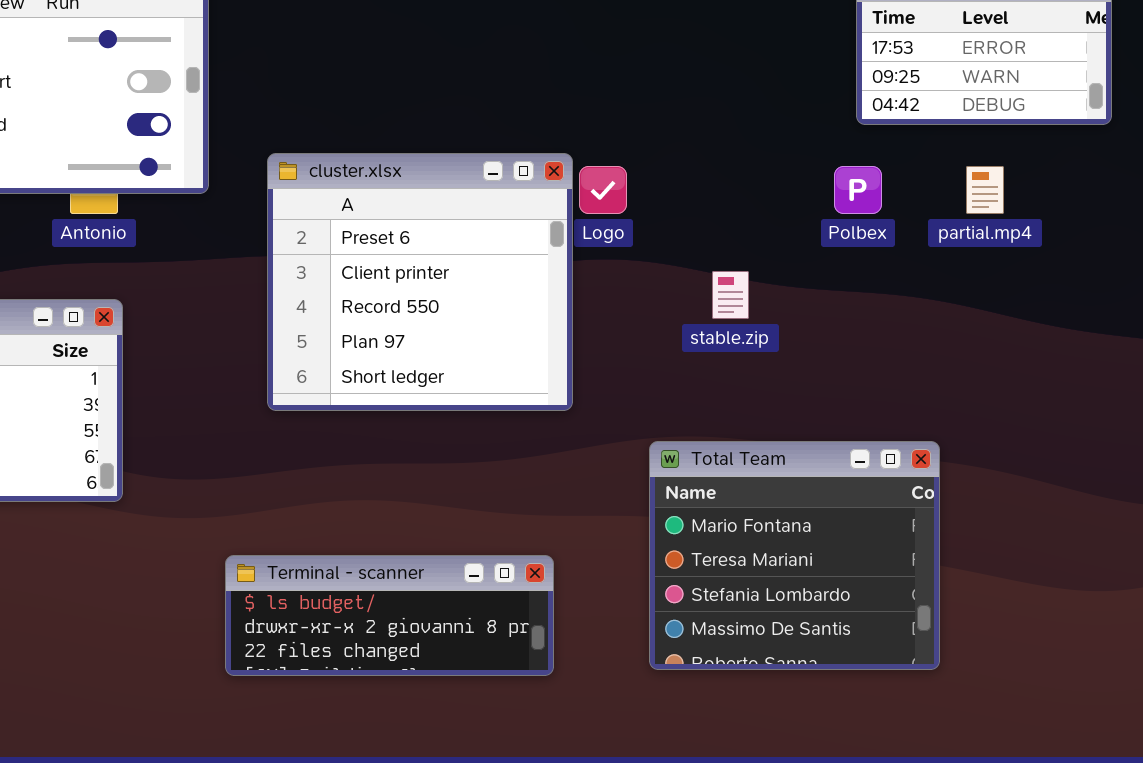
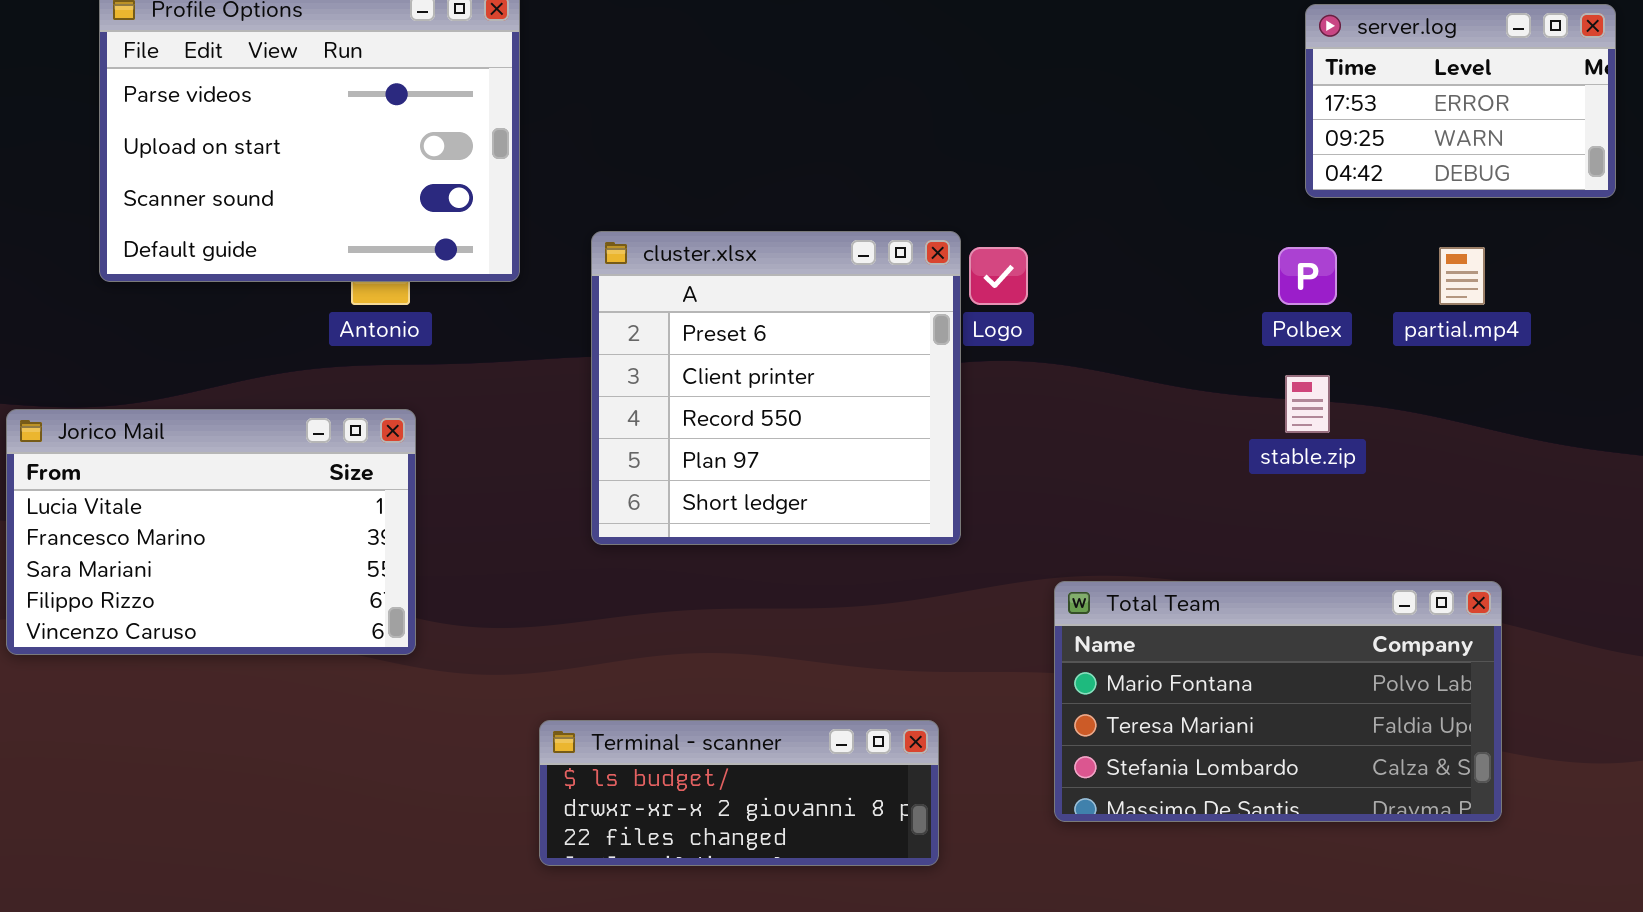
stable.zip: [712,271,749,319] -> [1285,375,1330,433], moved
Total Team: [649,441,940,670] -> [1054,581,1502,822], resized

